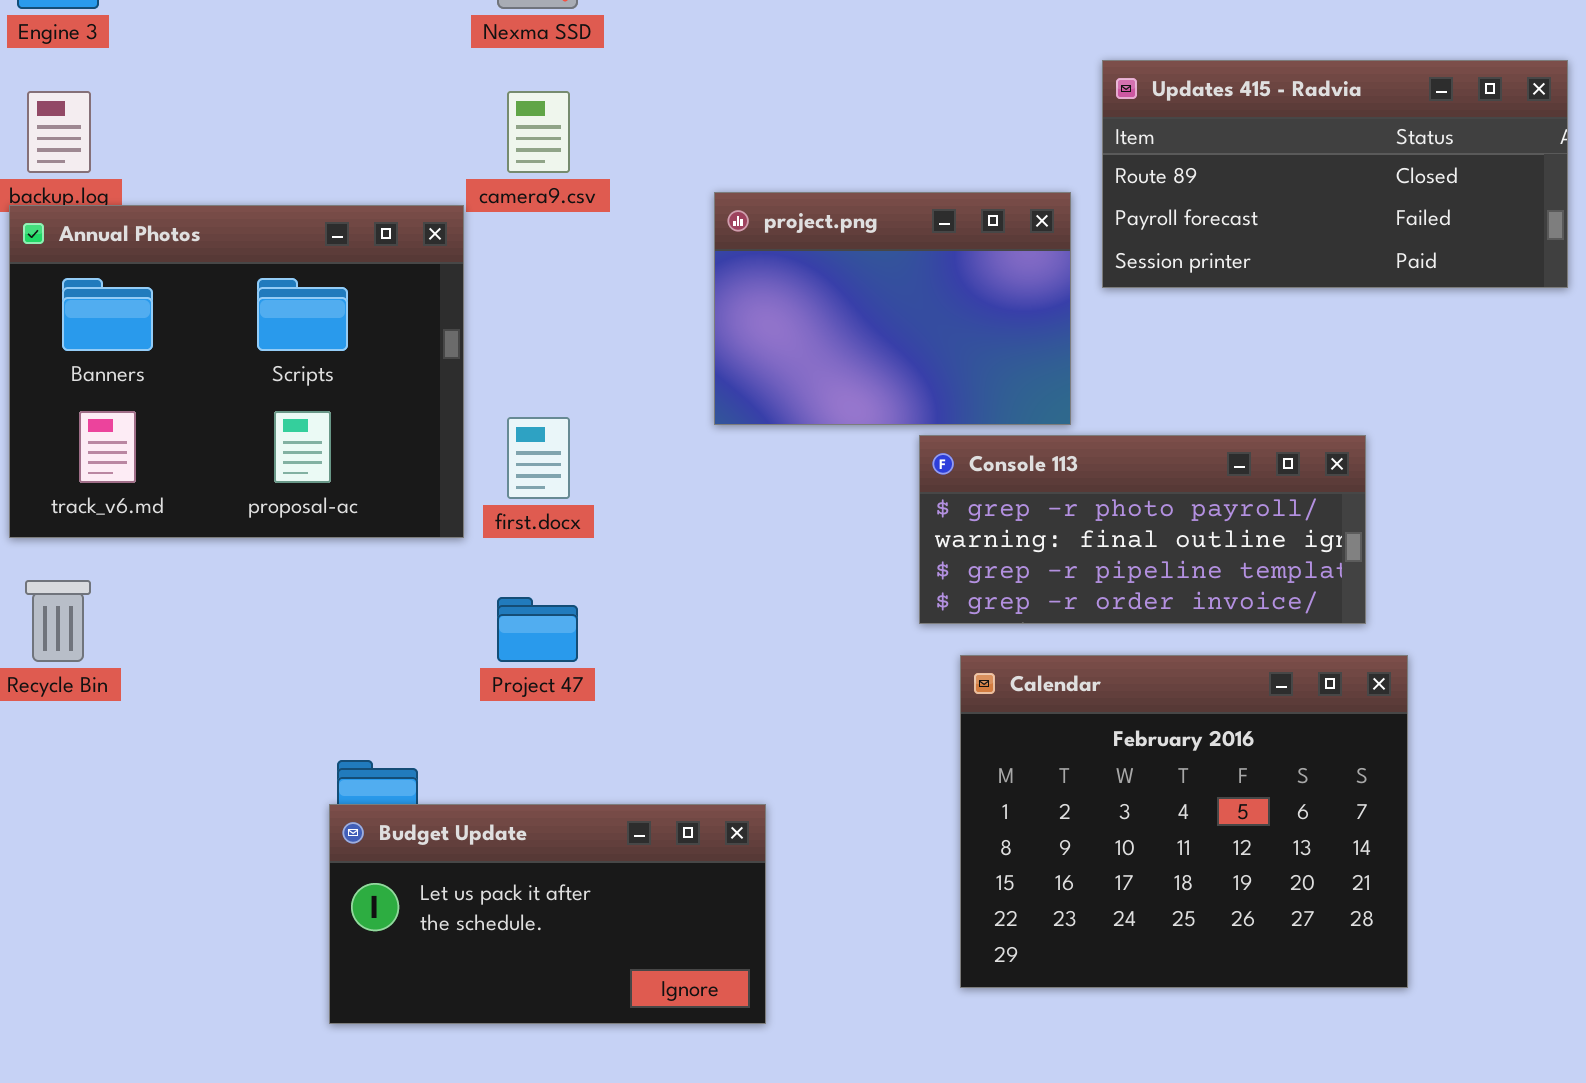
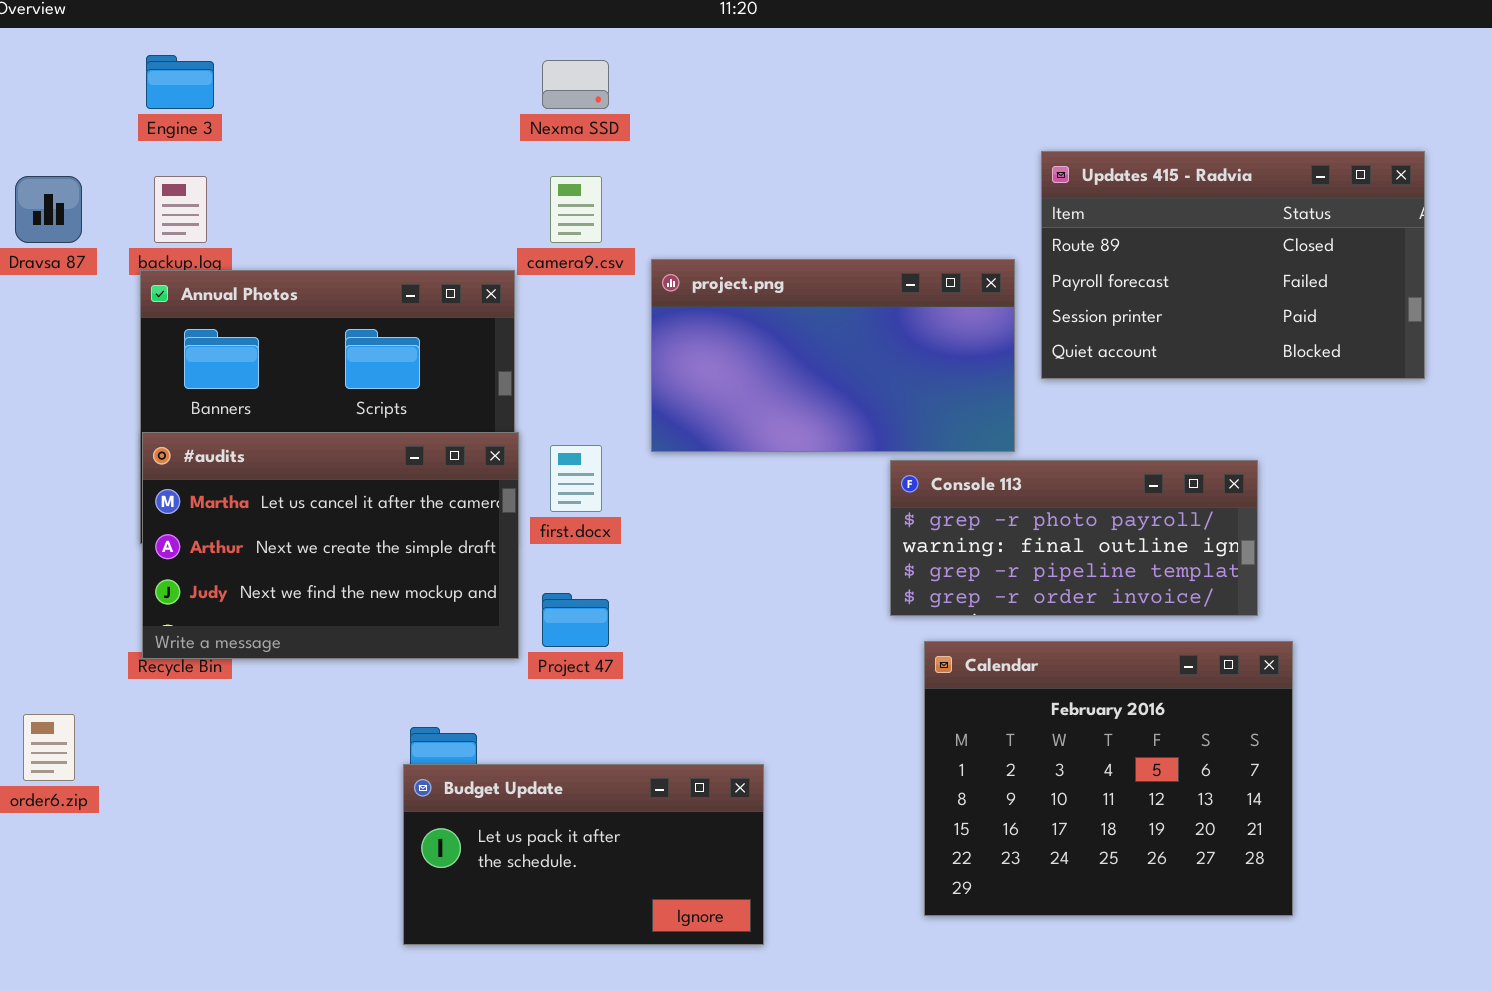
Updates 415 - Radvia: [1102,60,1568,288] -> [1041,151,1425,379], resized
project.png: [714,192,1071,425] -> [651,259,1015,452], resized
#audits: none -> [142,432,519,659], opened

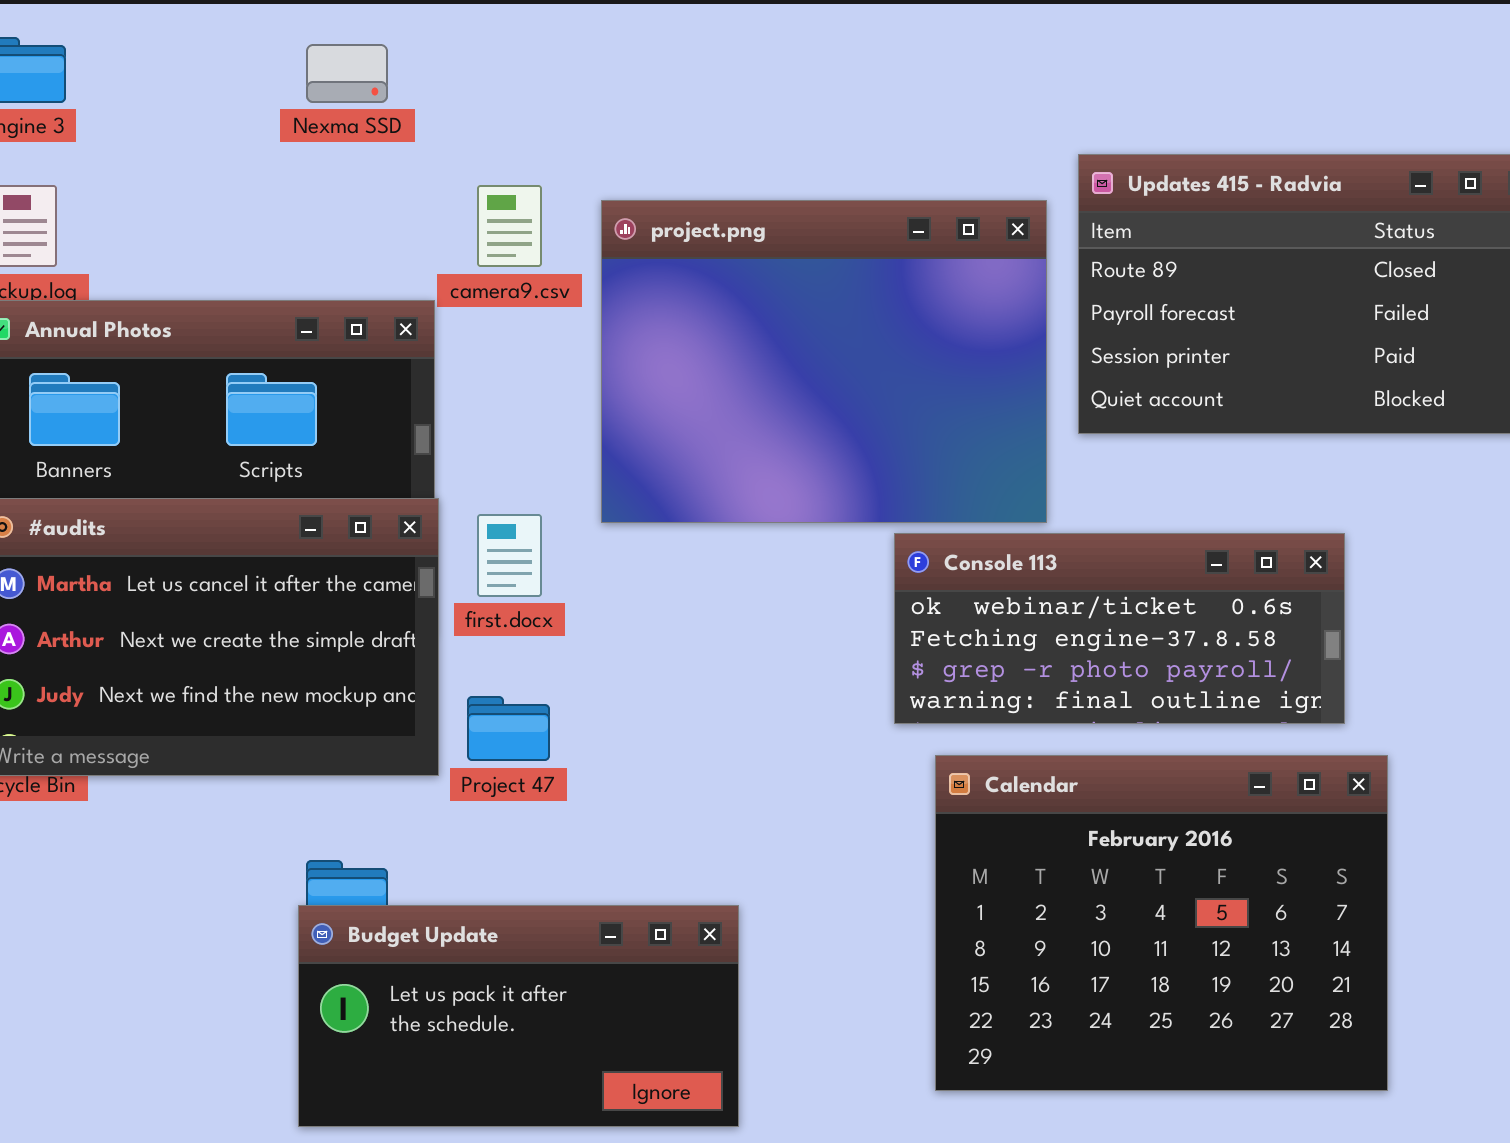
Nexma SSD: [542,60,609,109] -> [306,44,388,103], moved
project.png: [651,259,1015,452] -> [601,200,1047,523], resized
Console 113: [890,460,1258,616] -> [894,533,1345,724], scrolled up 2 rows

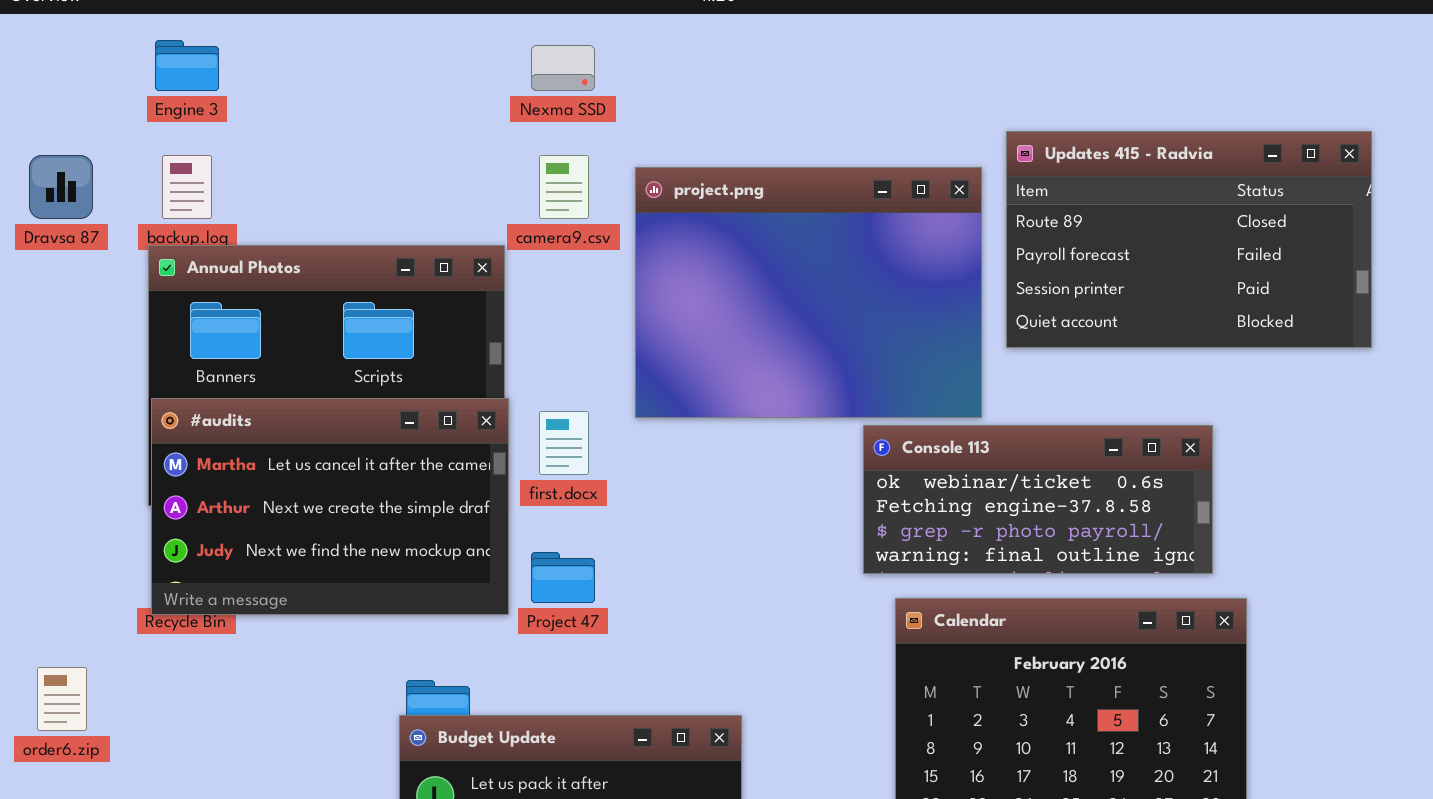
Nexma SSD: [306,44,388,103] -> [531,45,595,91], moved

